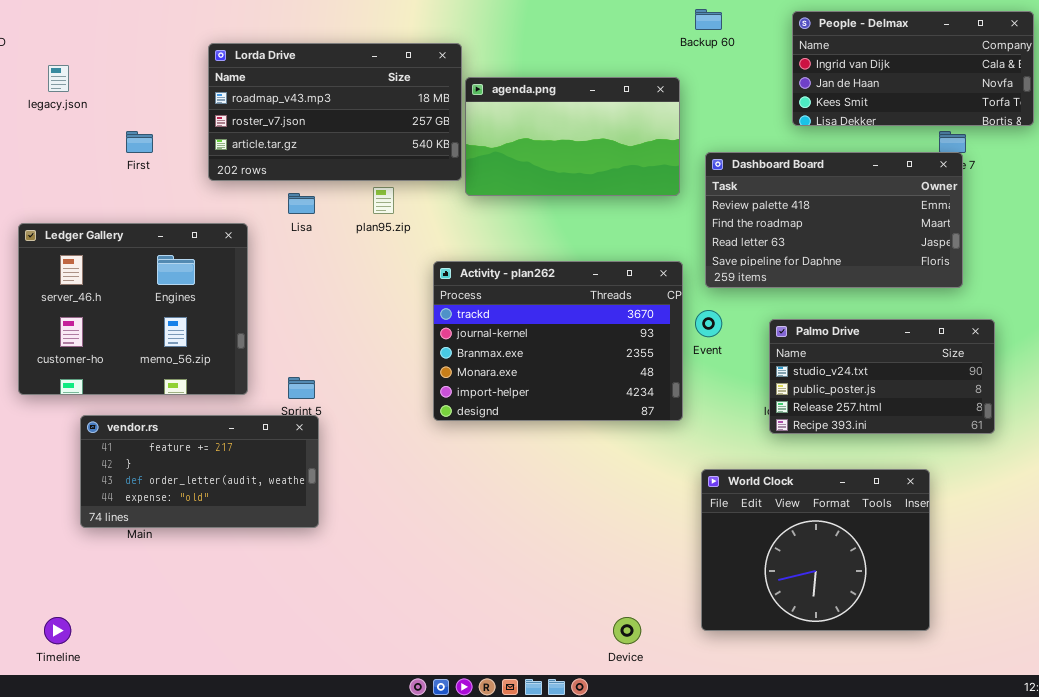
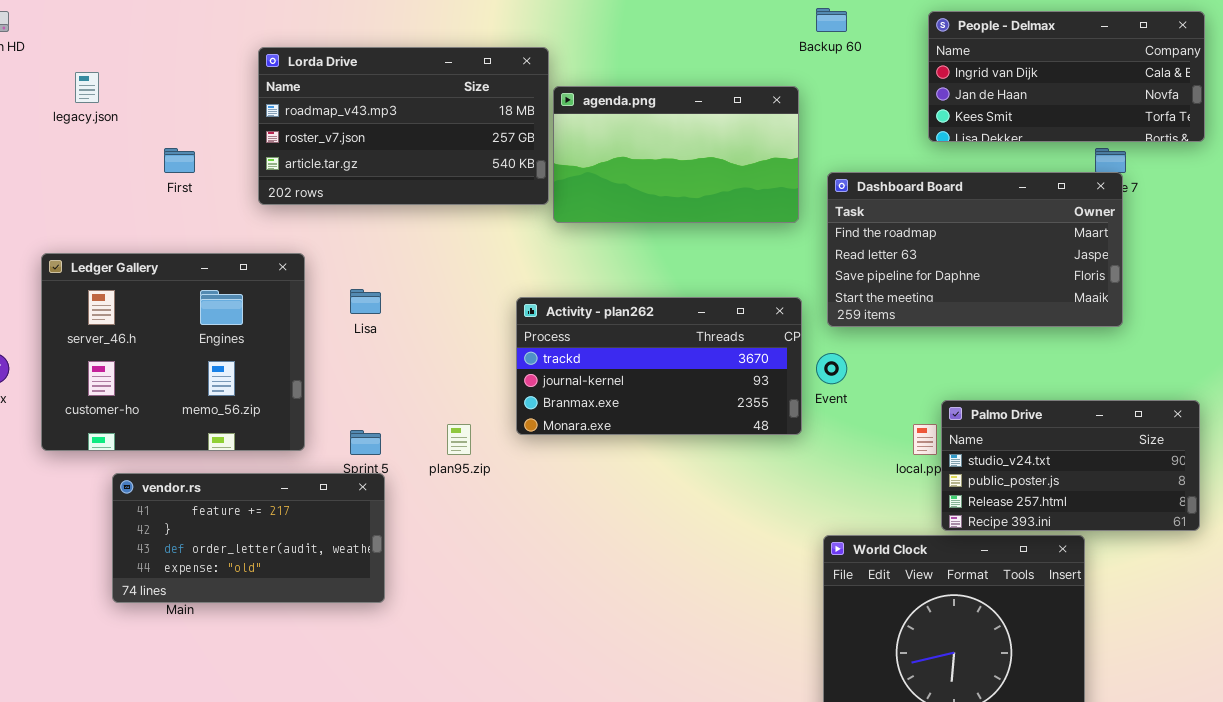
Dashboard Board: [705,152,963,288] -> [827,172,1123,327], scrolled down 1 row
plan95.zip: [373,187,394,214] -> [447,424,471,455], moved
Lisa: [288,193,315,214] -> [350,289,381,314], moved
Activity - plan262: [433,261,683,421] -> [516,297,802,435], resized
Palmo Drive: [769,319,995,434] -> [941,400,1200,531], moved

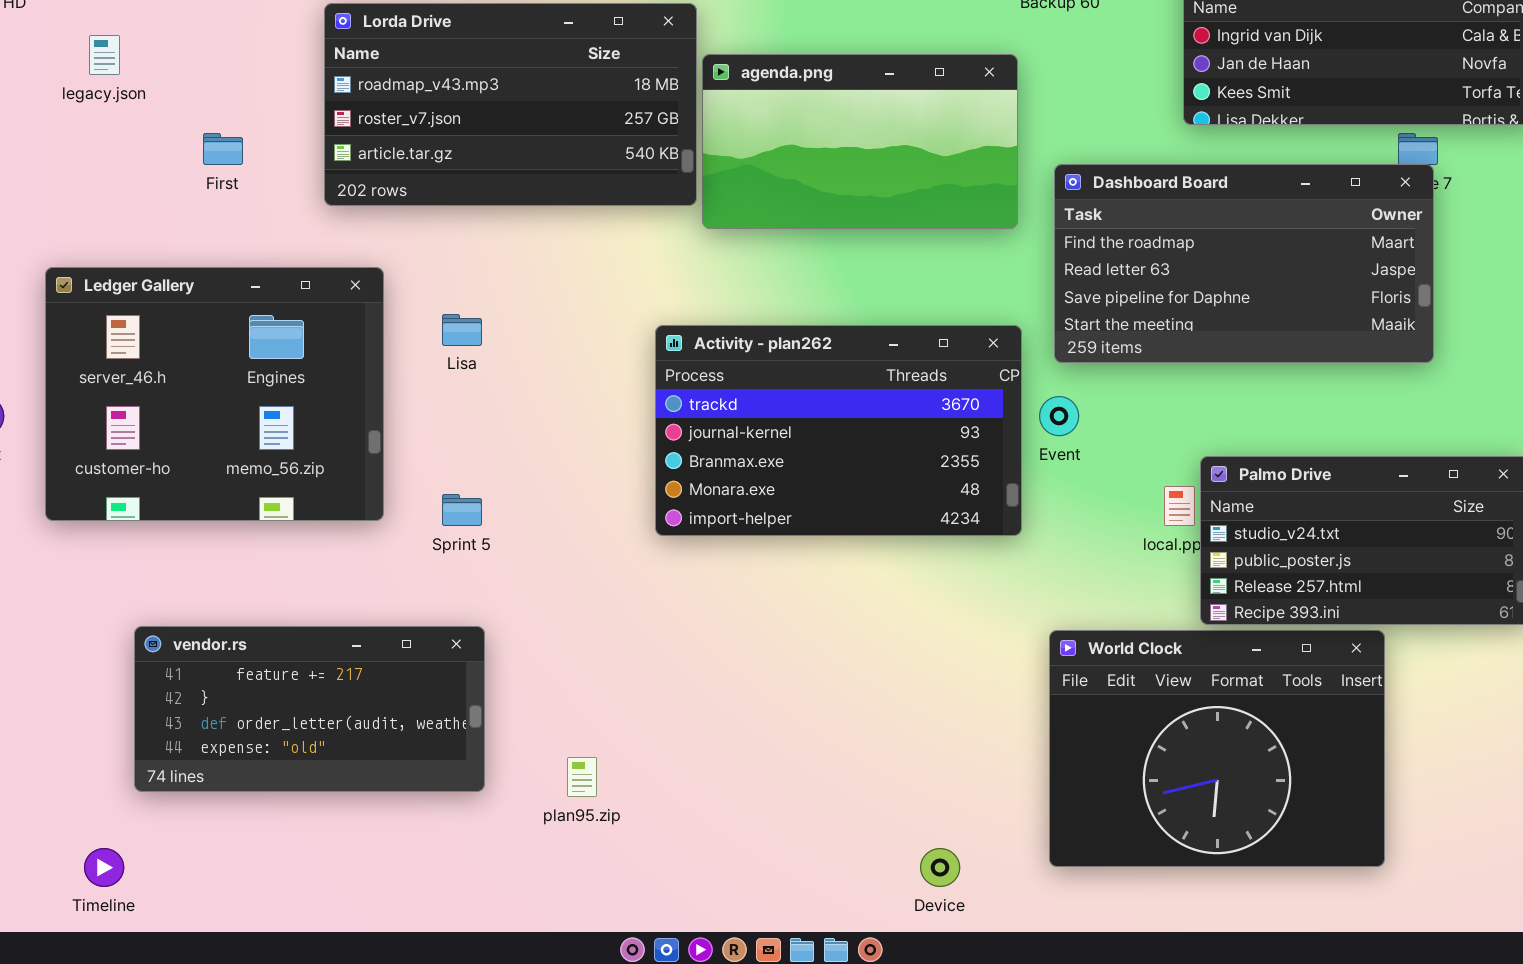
Activity - plan262: [516,297,802,435] -> [655,325,1022,536], resized
plan95.zip: [447,424,471,455] -> [567,757,597,797], moved
vendor.rs: [112,473,385,603] -> [134,626,485,792], moved

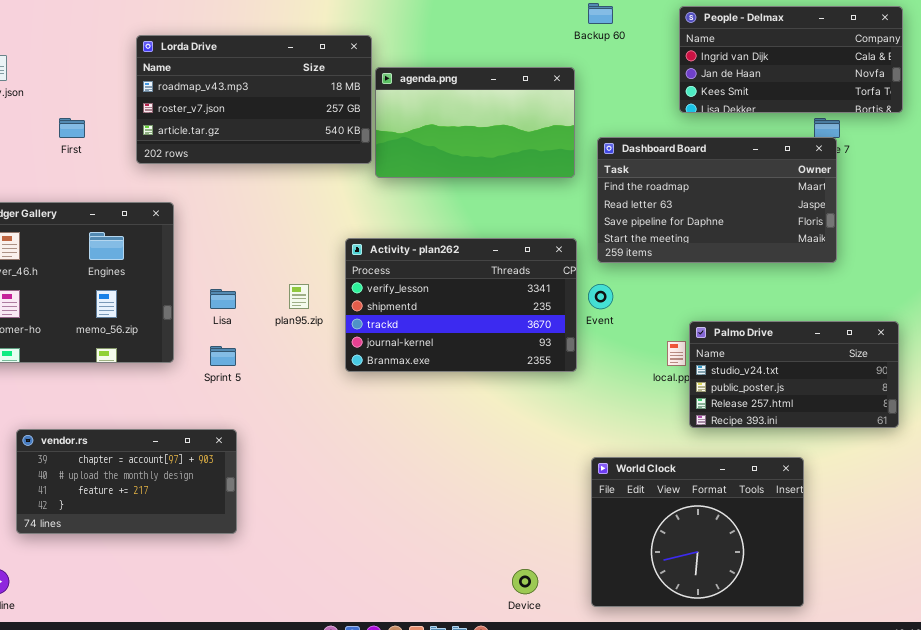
Lisa: [442,314,482,346] -> [210,289,236,309], moved
Activity - plan262: [655,325,1022,536] -> [345,238,577,372], scrolled up 2 rows
vendor.rs: [134,626,485,792] -> [16,429,237,534], scrolled up 2 rows
World Clock: [1049,630,1385,867] -> [591,457,804,607], moved
plan95.zip: [567,757,597,797] -> [289,284,309,309], moved

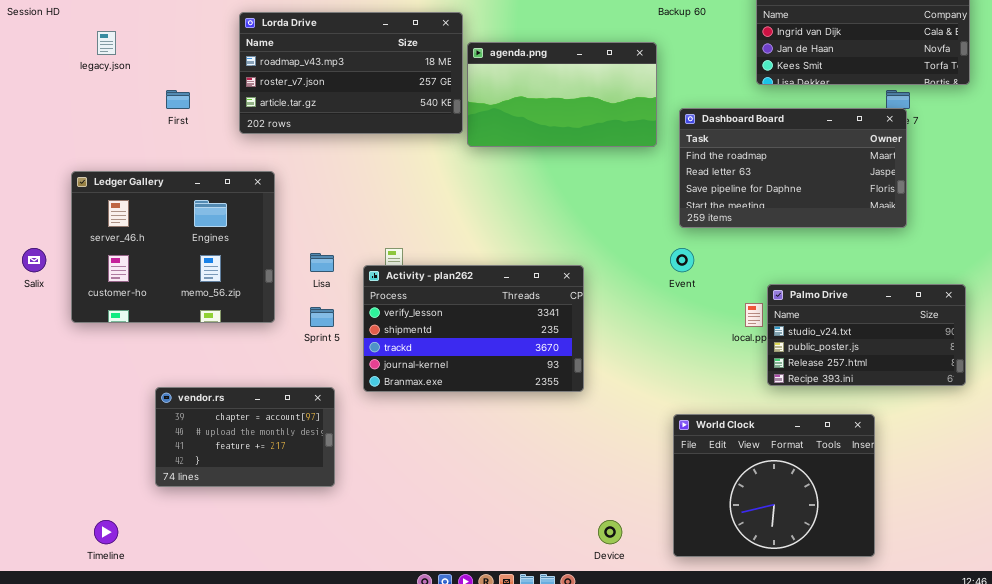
Activity - plan262: [345,238,577,372] -> [363,265,584,392], moved
vendor.rs: [16,429,237,534] -> [155,387,335,487], resized

